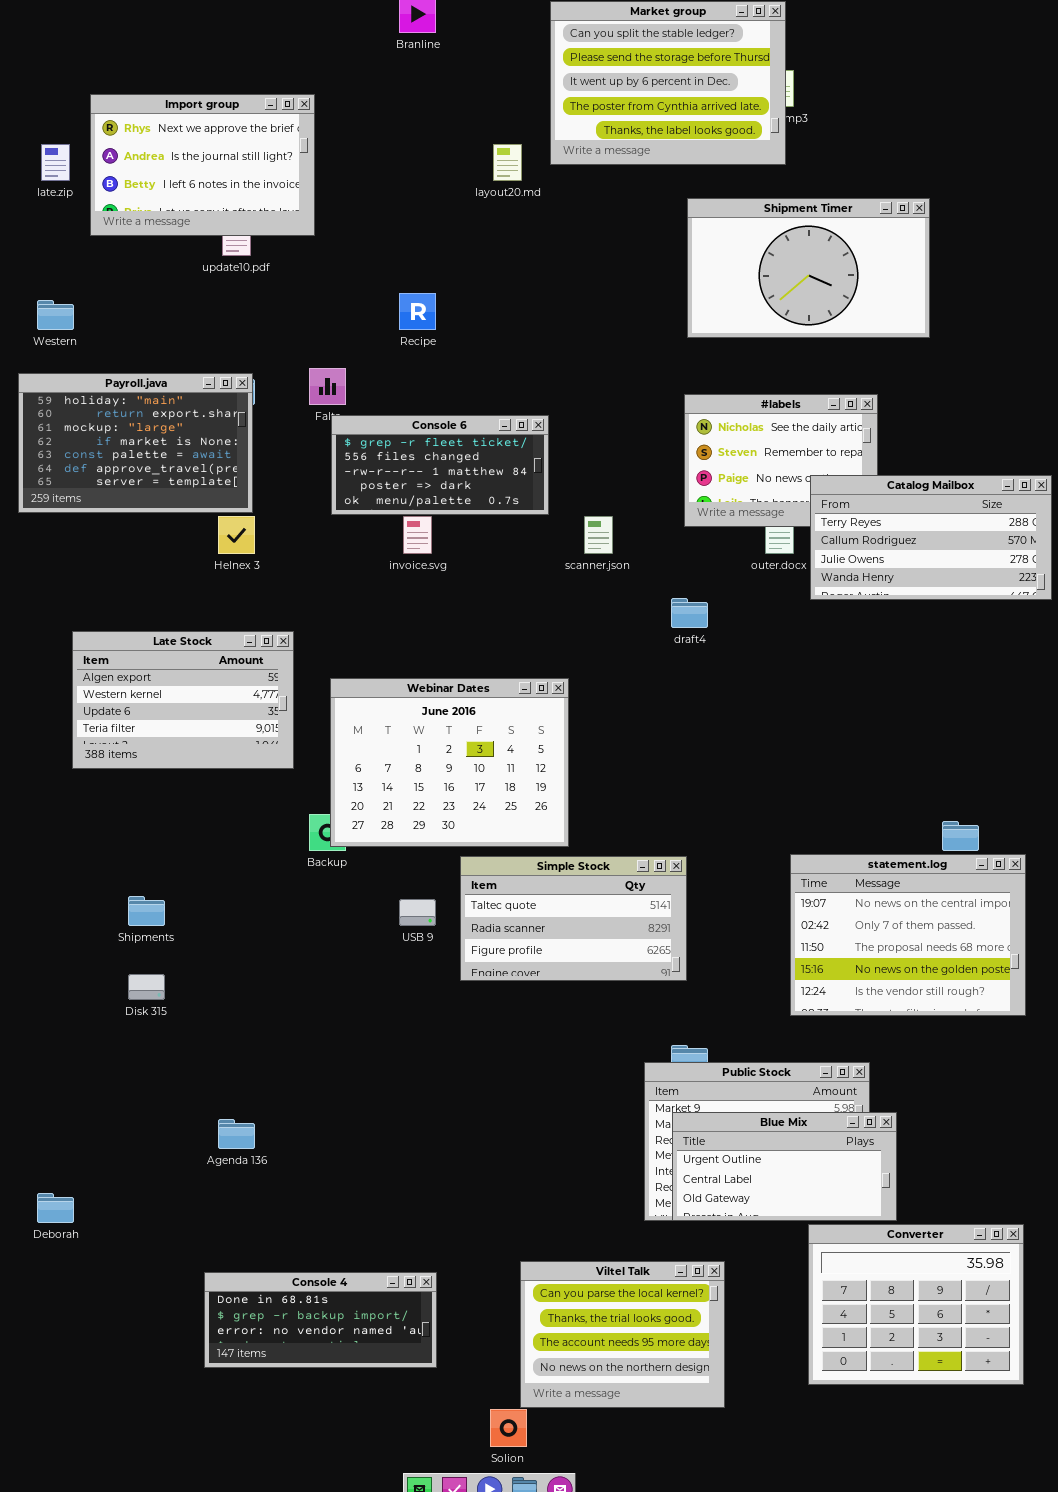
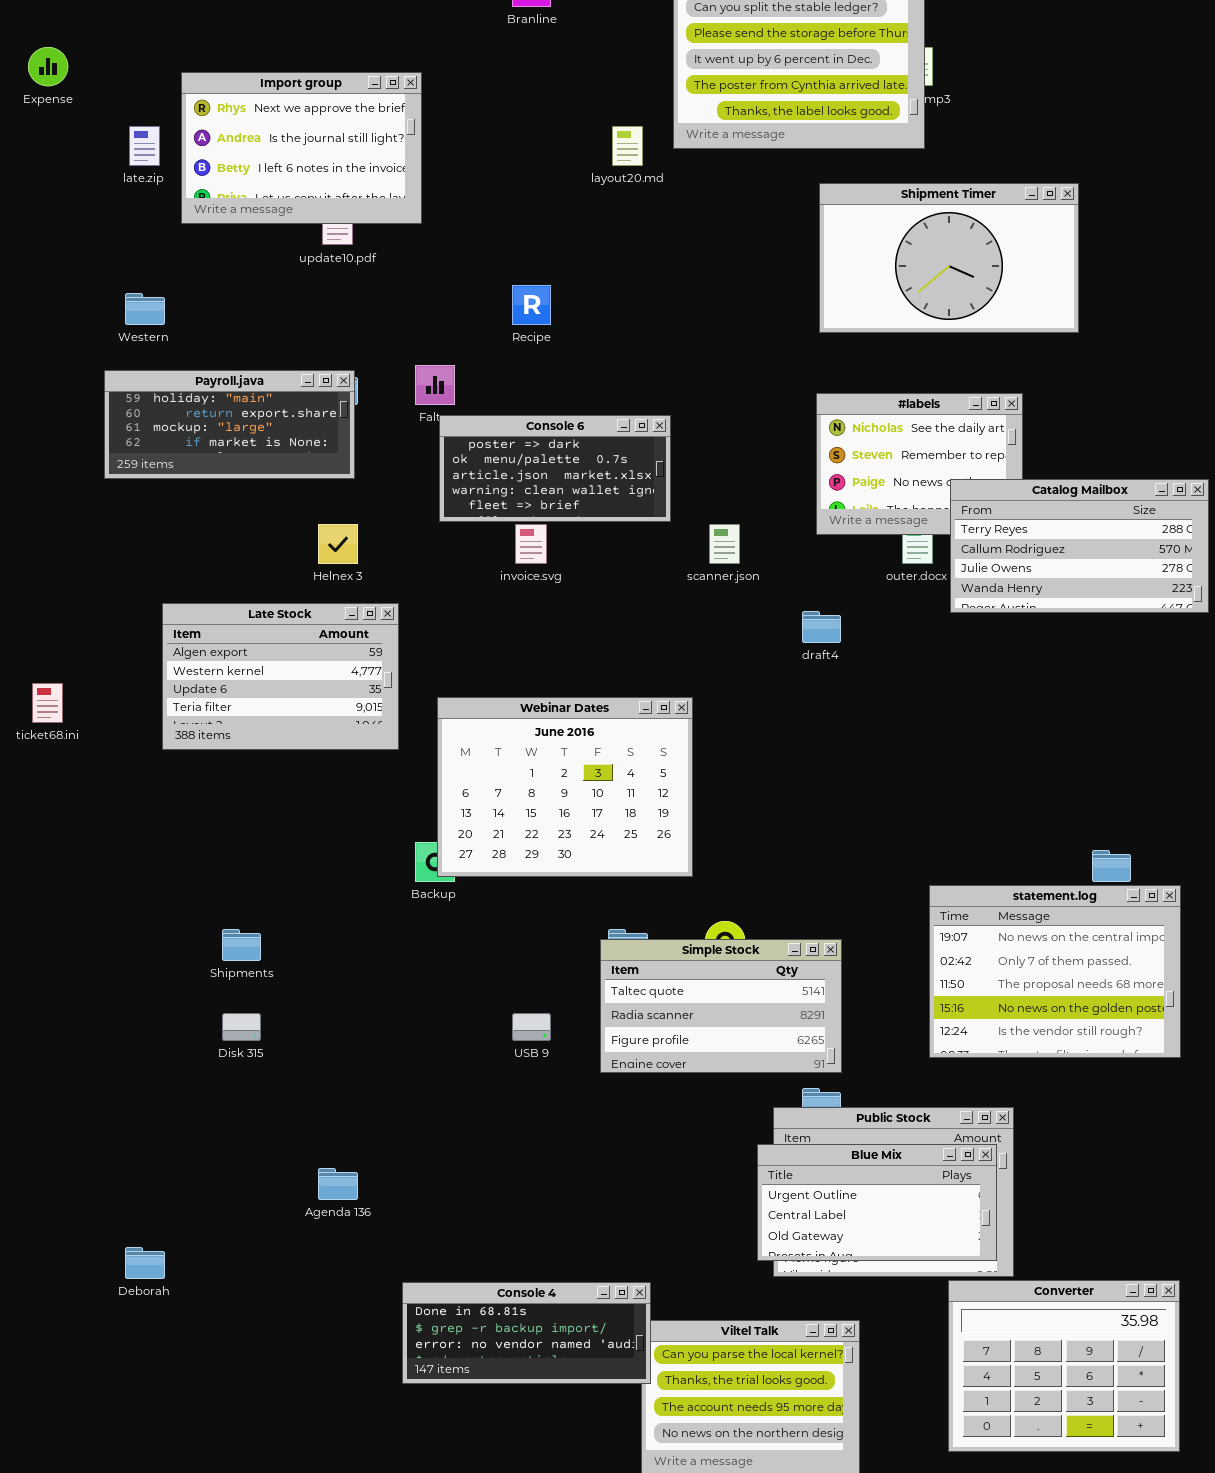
Payroll.java: [18,373,253,513] -> [104,370,355,479], resized
Console 6: [331,415,549,515] -> [439,415,671,522], scrolled down 3 rows
Late Stock: [72,631,294,769] -> [162,603,399,750], moved
Simple Stock: [460,856,687,981] -> [600,939,842,1073], moved
USB 9: [399,899,436,926] -> [512,1013,551,1041], moved
Blue Mix: [672,1112,897,1221] -> [757,1144,997,1261], moved
Console 4: [204,1272,437,1368] -> [402,1282,651,1384], moved

